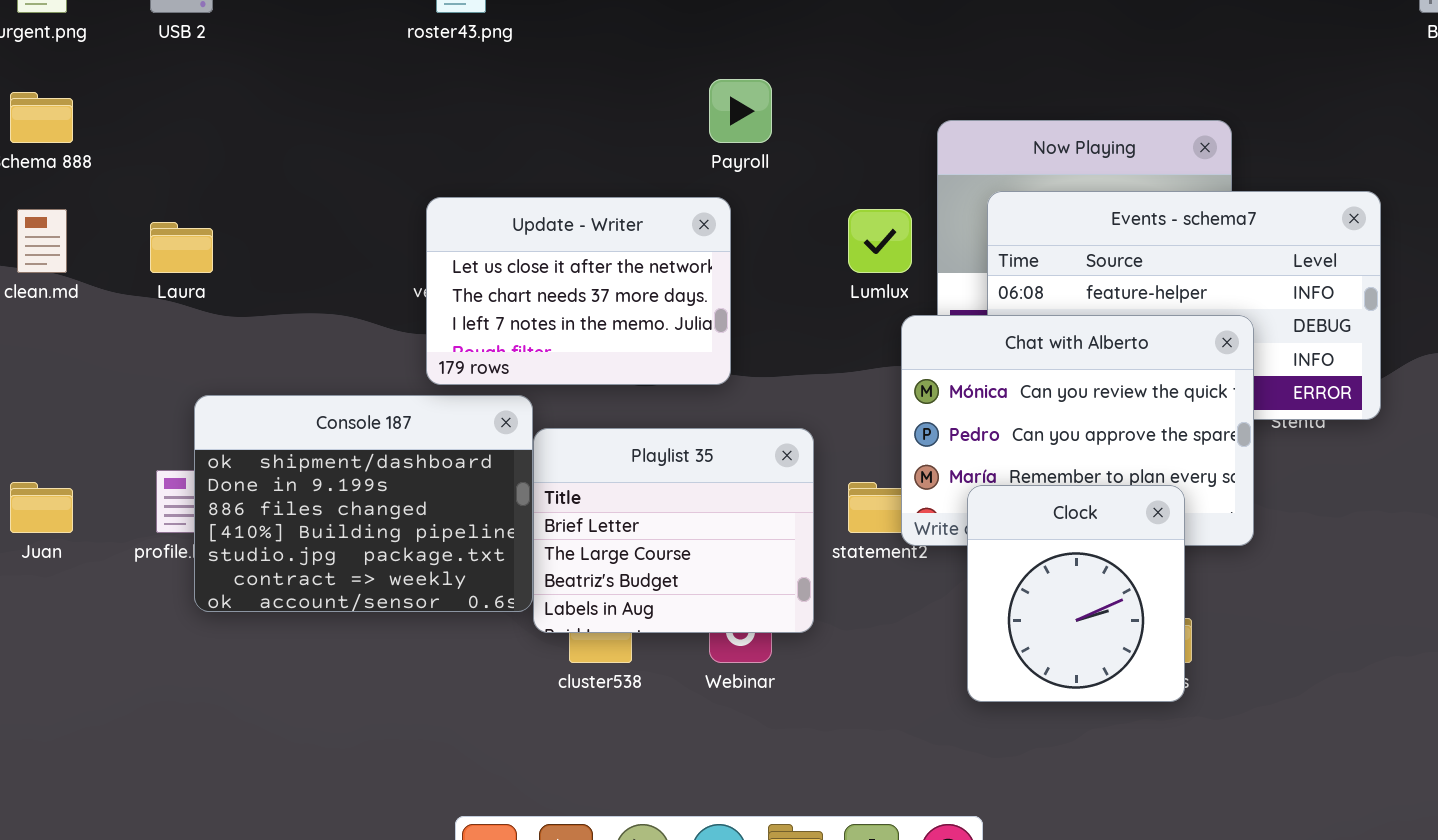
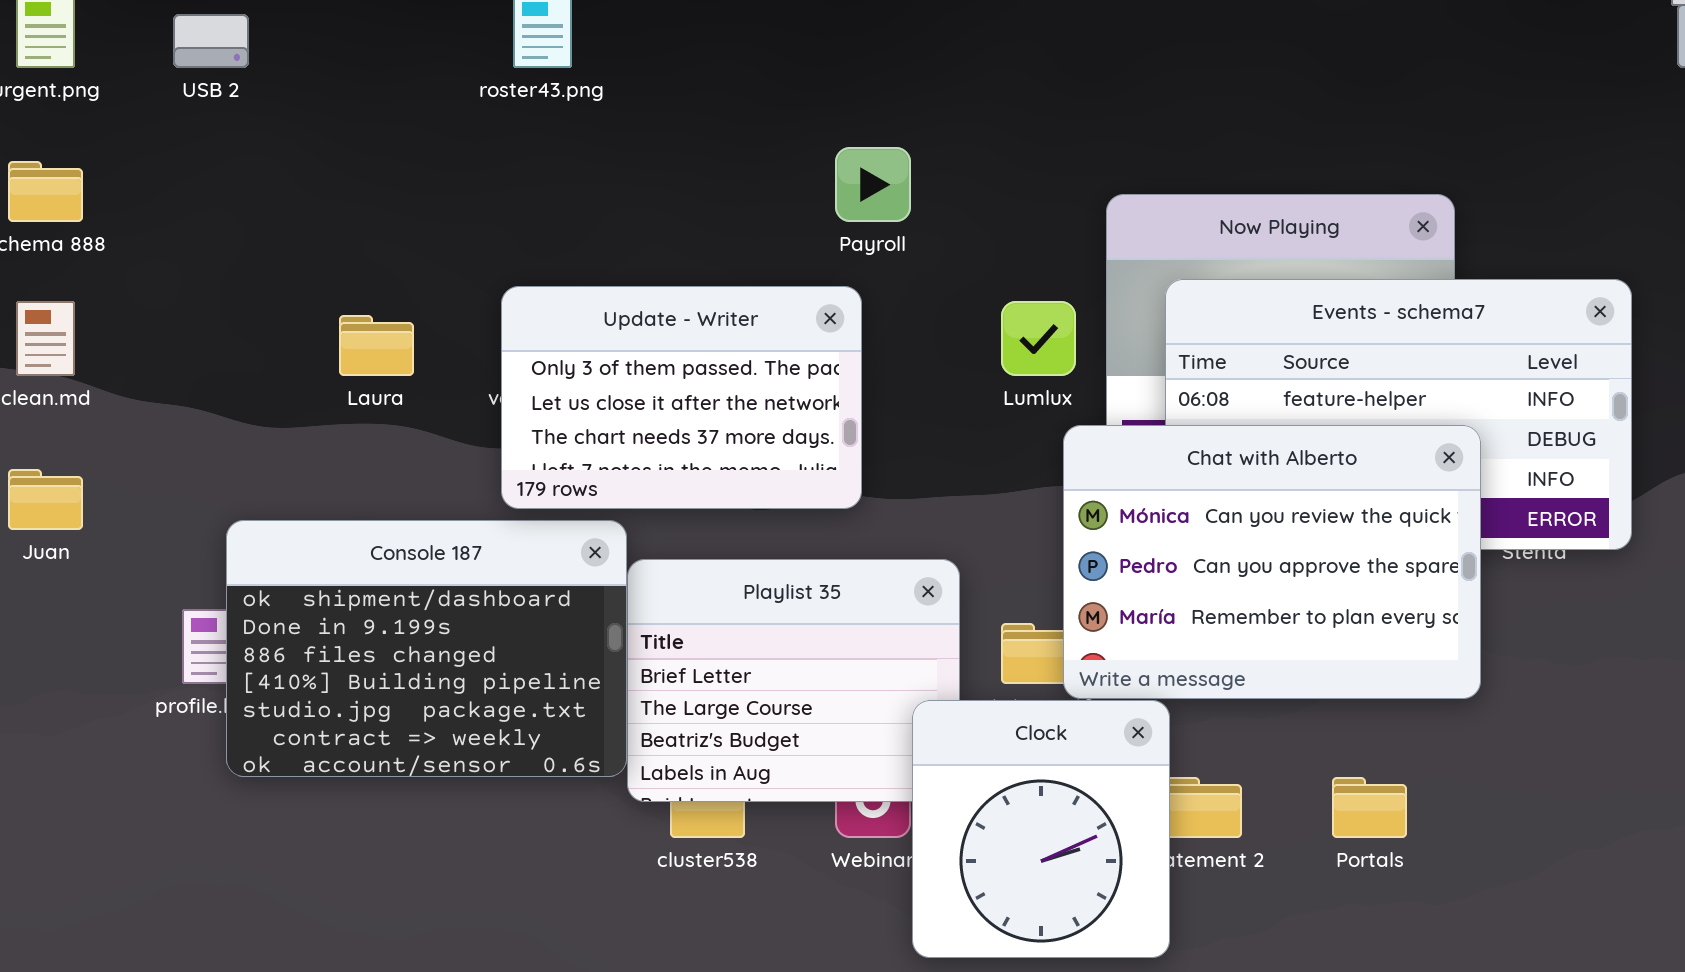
Update - Writer: [426,197,731,385] -> [501,286,862,509], scrolled up 1 row
Laura: [150,222,213,273] -> [339,315,414,376], moved
Juan: [10,482,73,533] -> [8,469,83,530], moved
Clock: [967,485,1185,702] -> [912,700,1170,958], moved

